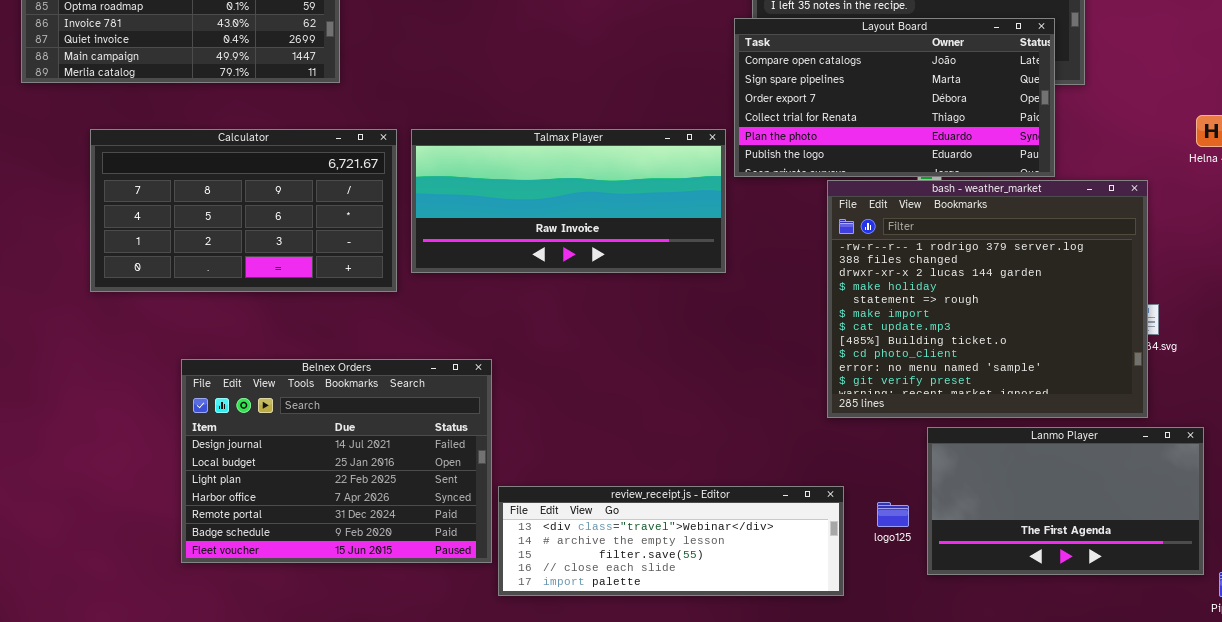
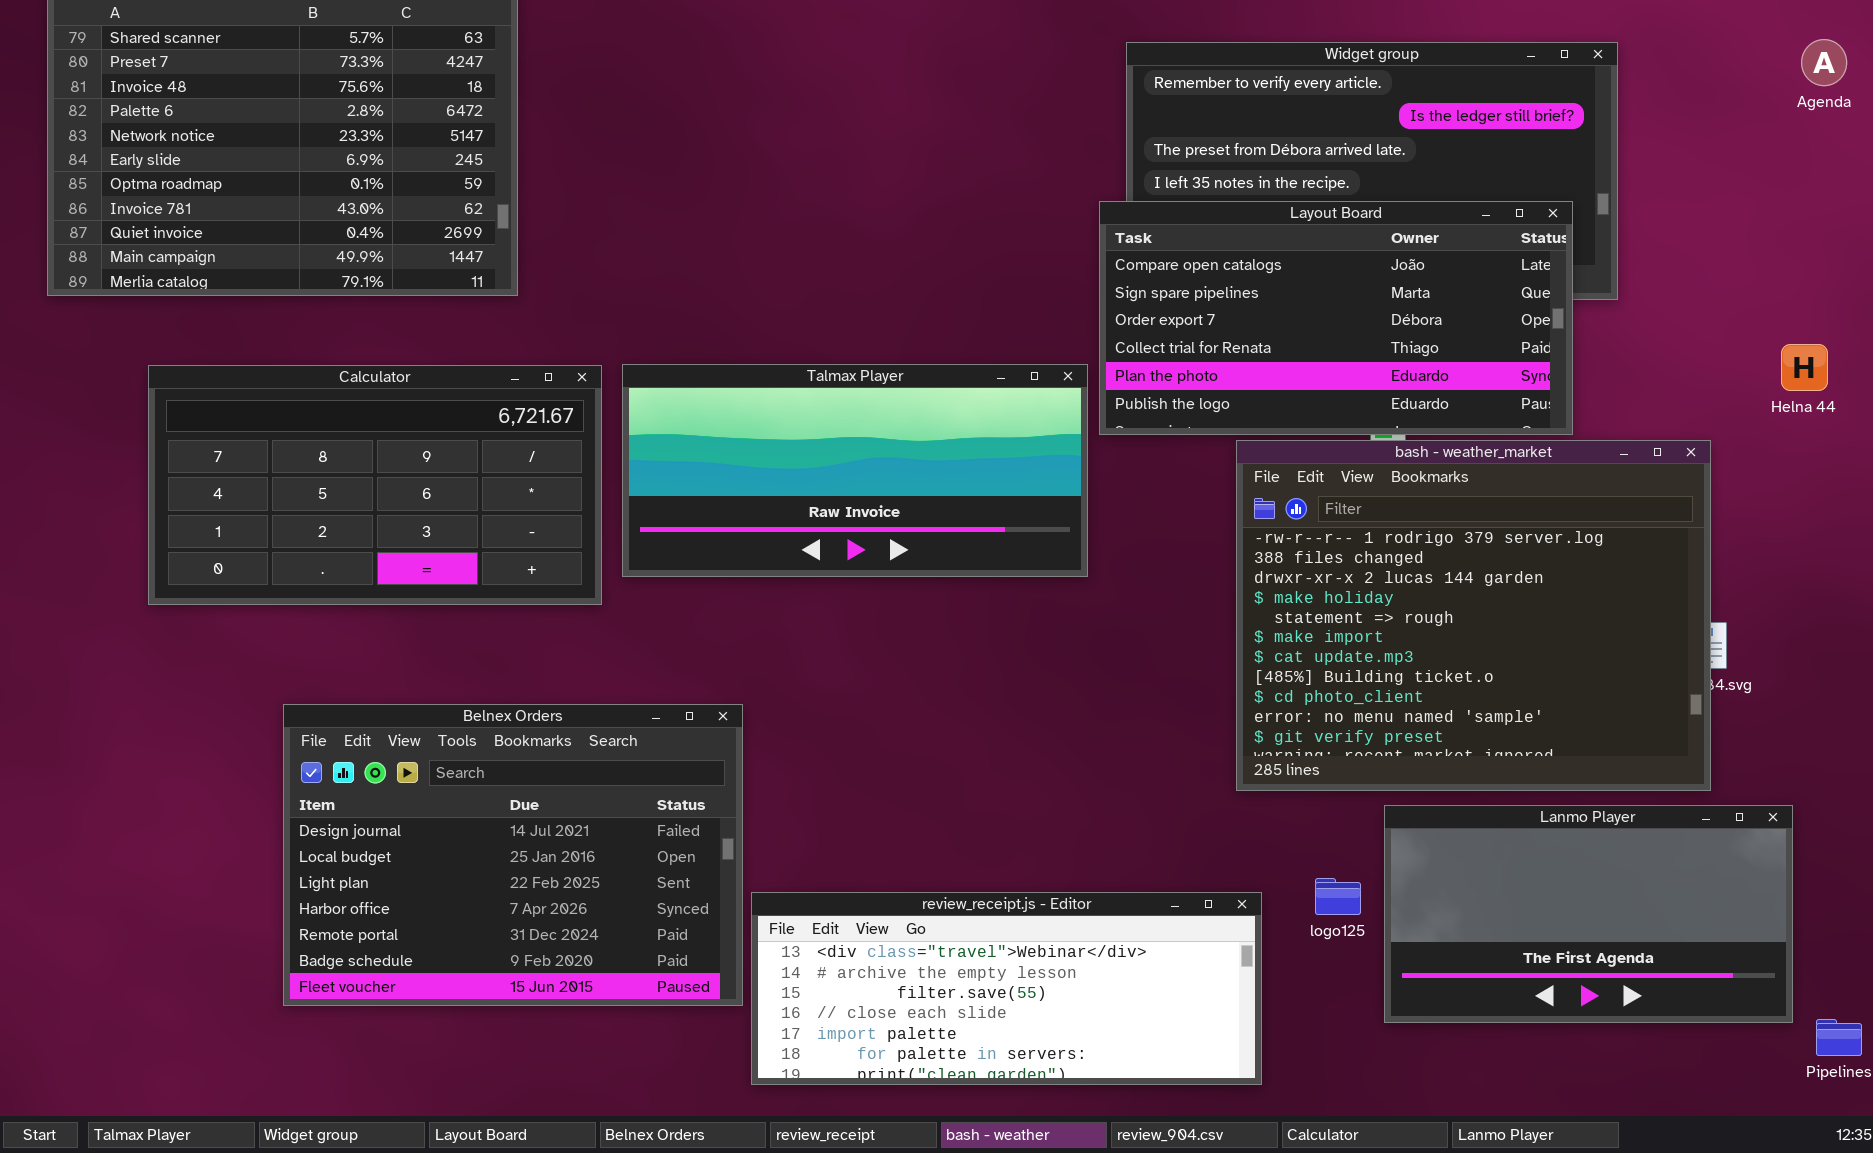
review_receipt.js - Editor: [498,486,844,596] -> [751,892,1262,1085], resized
logo125: [877,502,909,527] -> [1315,878,1361,915], moved

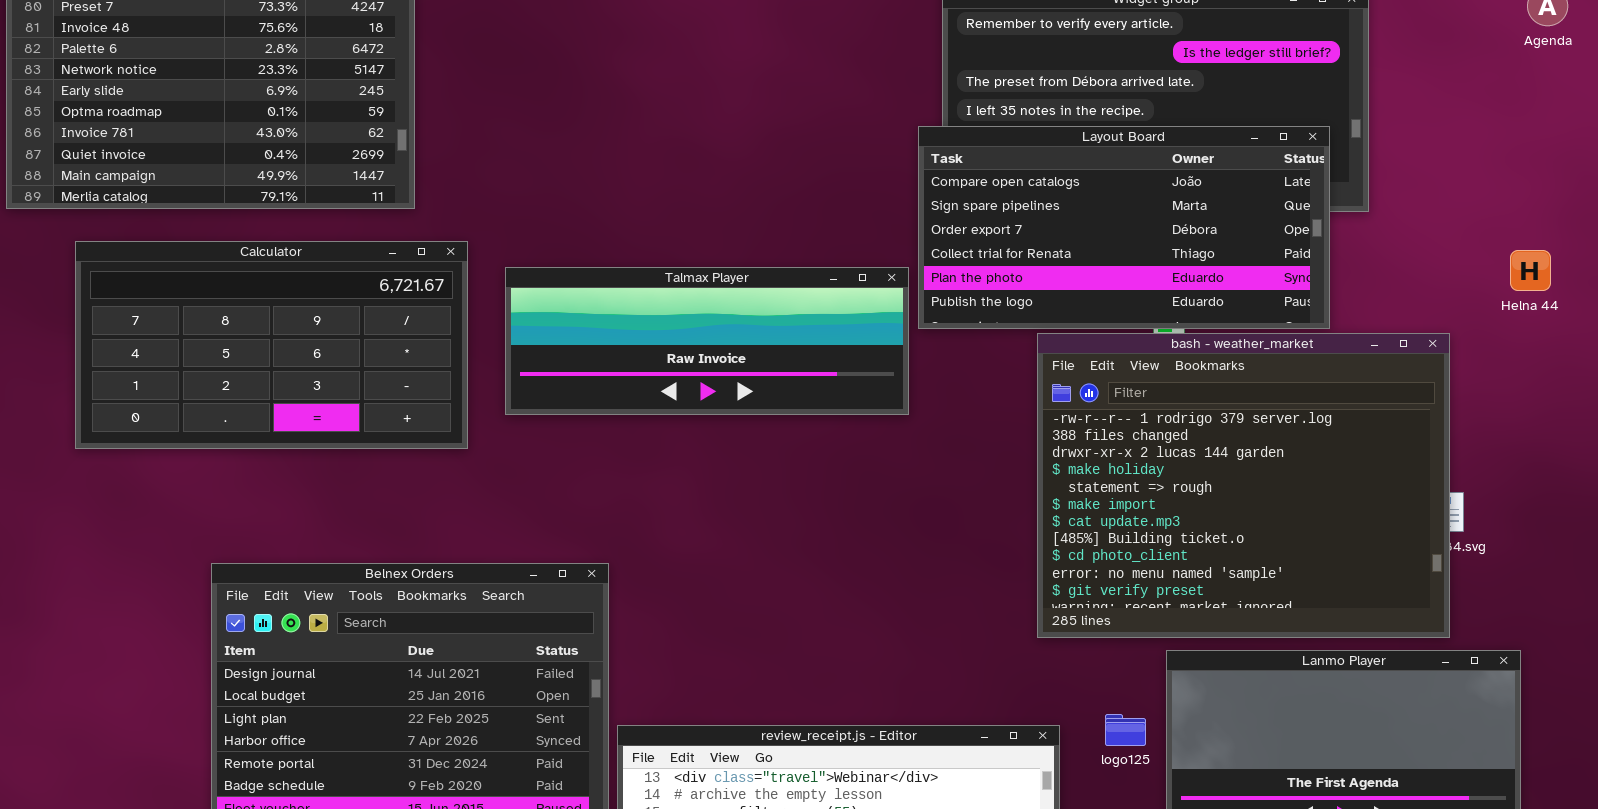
Talmax Player: [622,364,1088,577] -> [505,267,909,415], resized
Calculator: [148,365,602,605] -> [75,241,468,449], moved

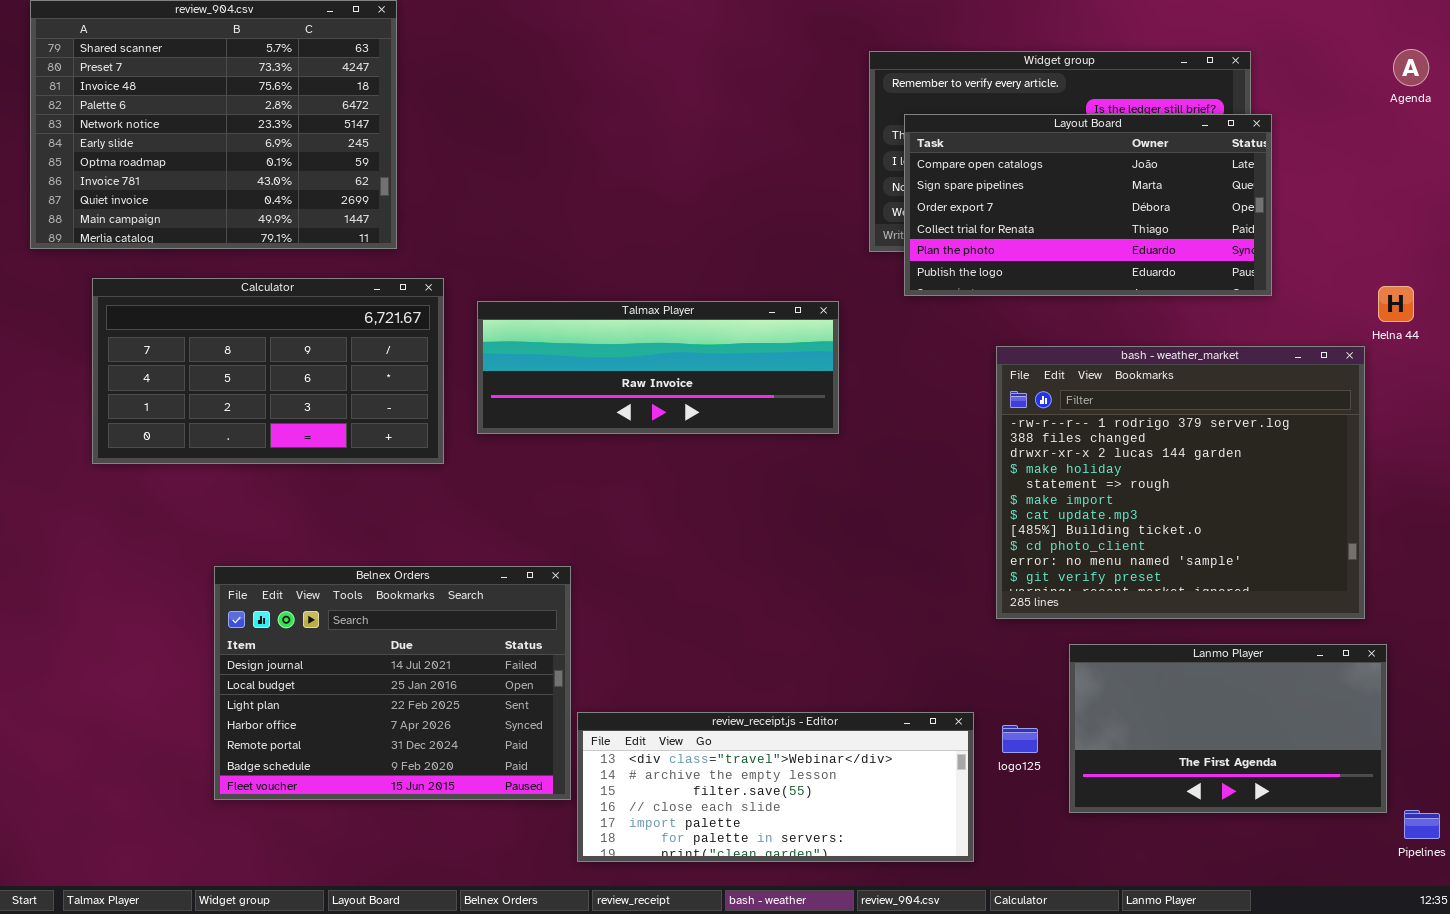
Layout Board: [918,126,1330,329] -> [904,114,1272,296], moved
bash - weather_market: [1037,333,1450,638] -> [996,346,1365,619], moved
logo125: [1105,714,1146,746] -> [1002,725,1038,753], moved

